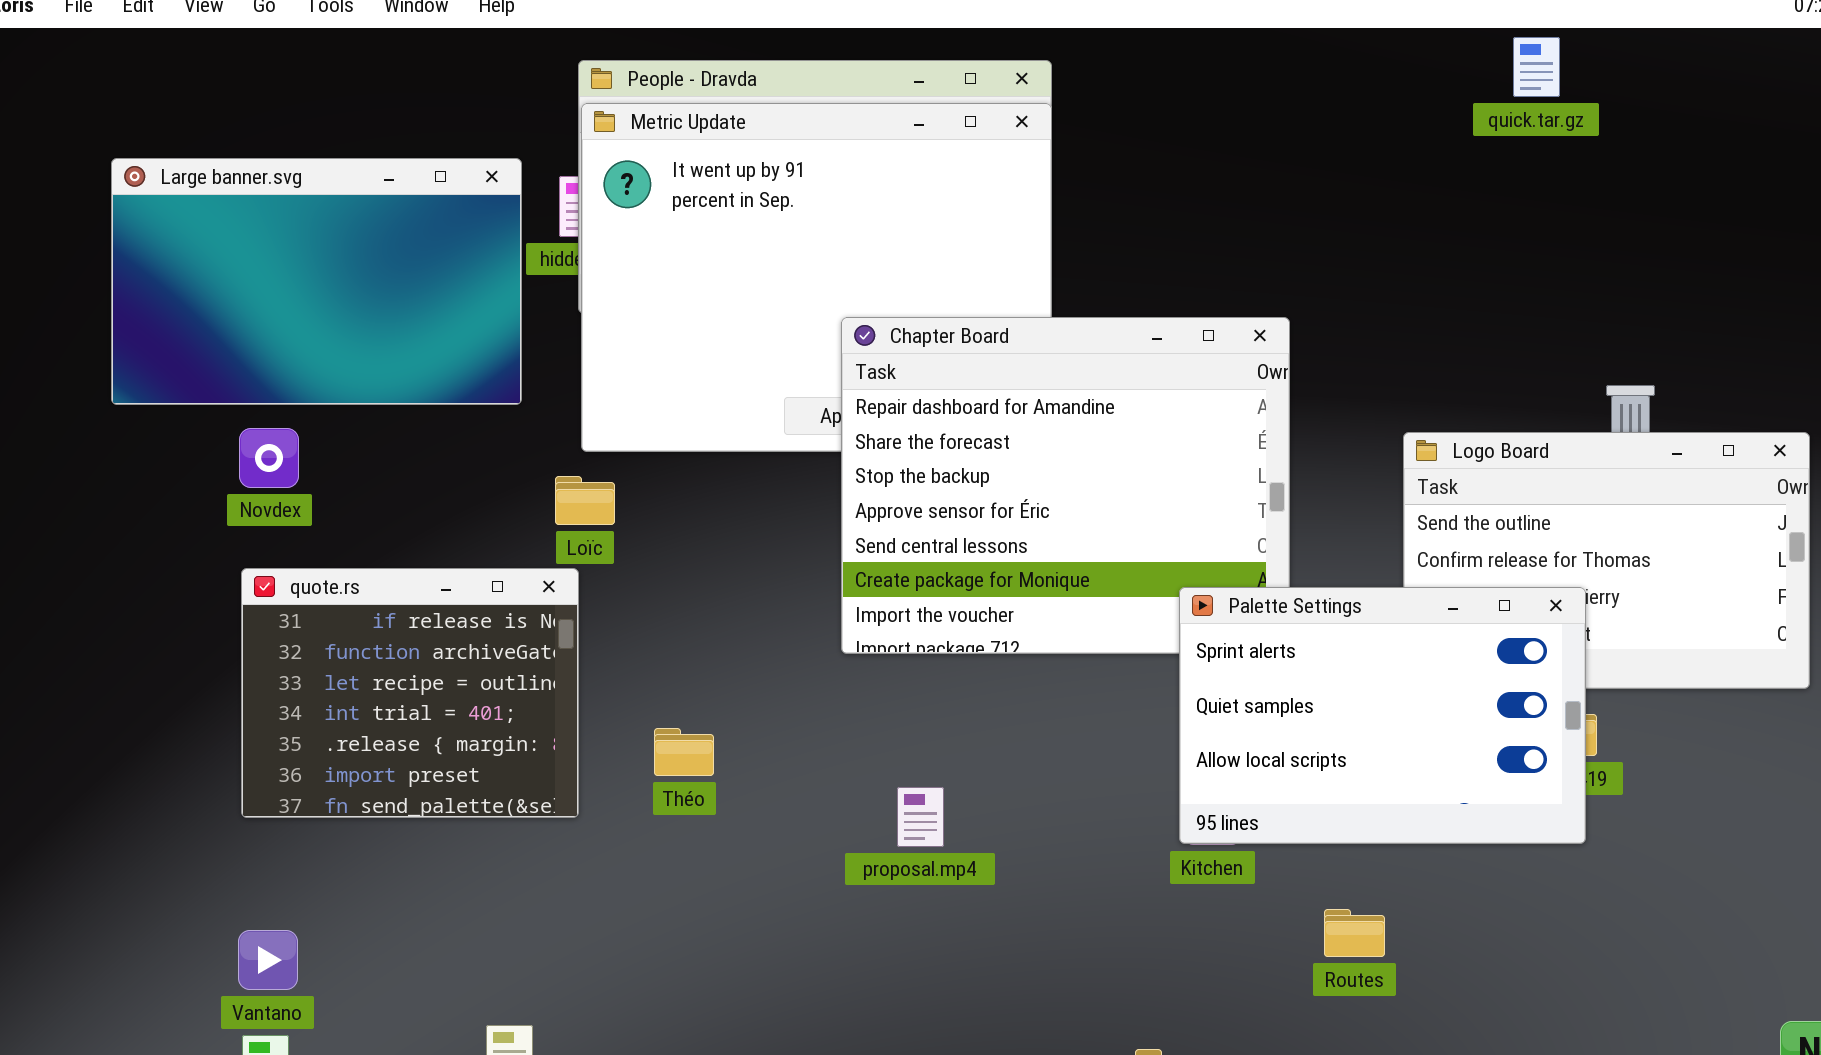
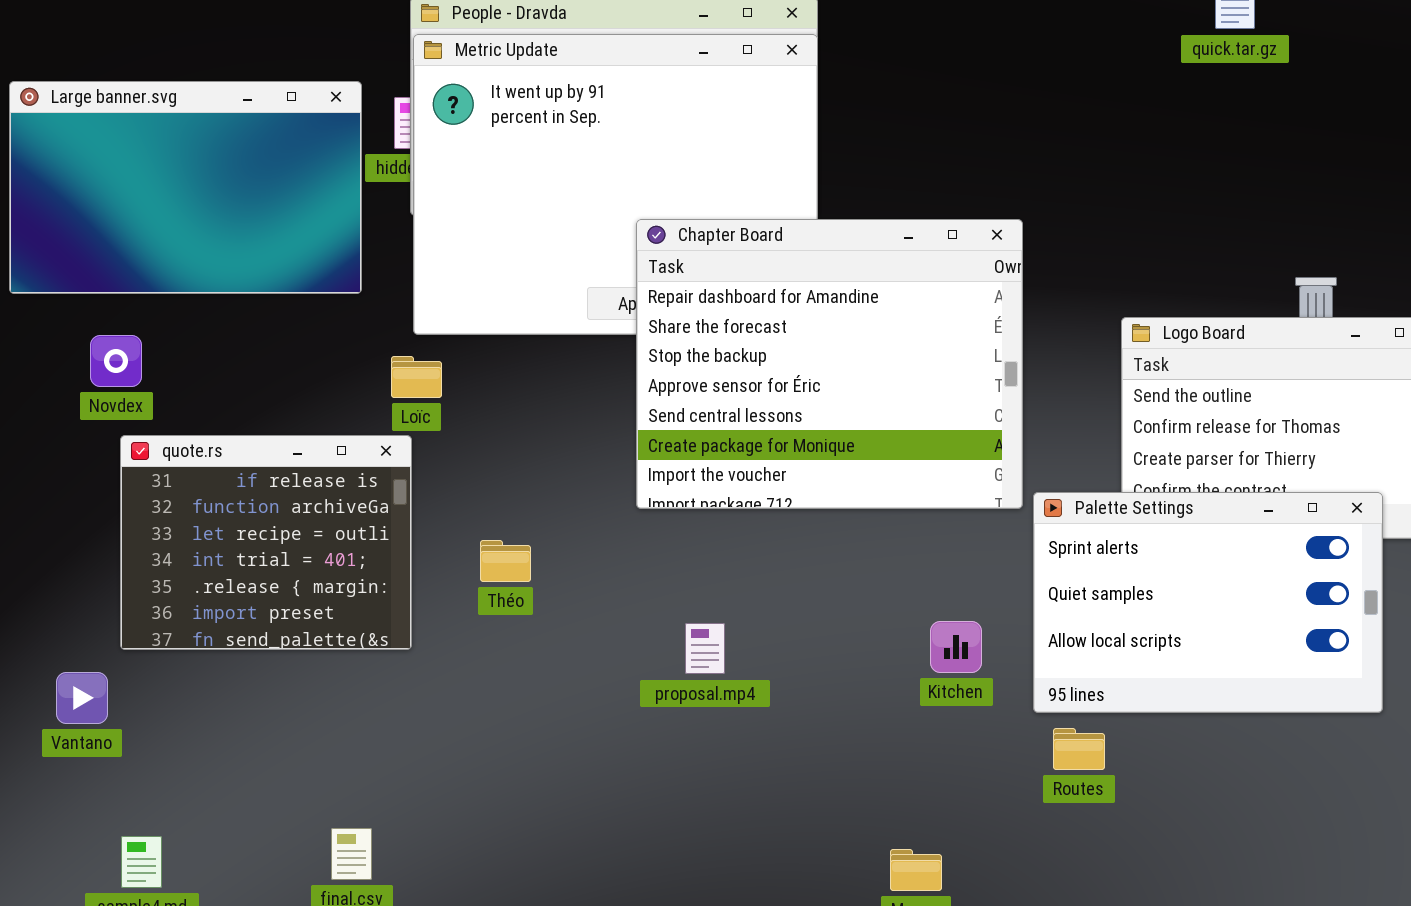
Novdex: [239,428,299,488] -> [90,335,142,387], moved
Palette Settings: [1179,587,1586,844] -> [1033,492,1383,713], moved
Théo: [654,728,714,776] -> [480,540,531,582], moved
Vantano: [238,930,298,990] -> [56,672,108,724], moved

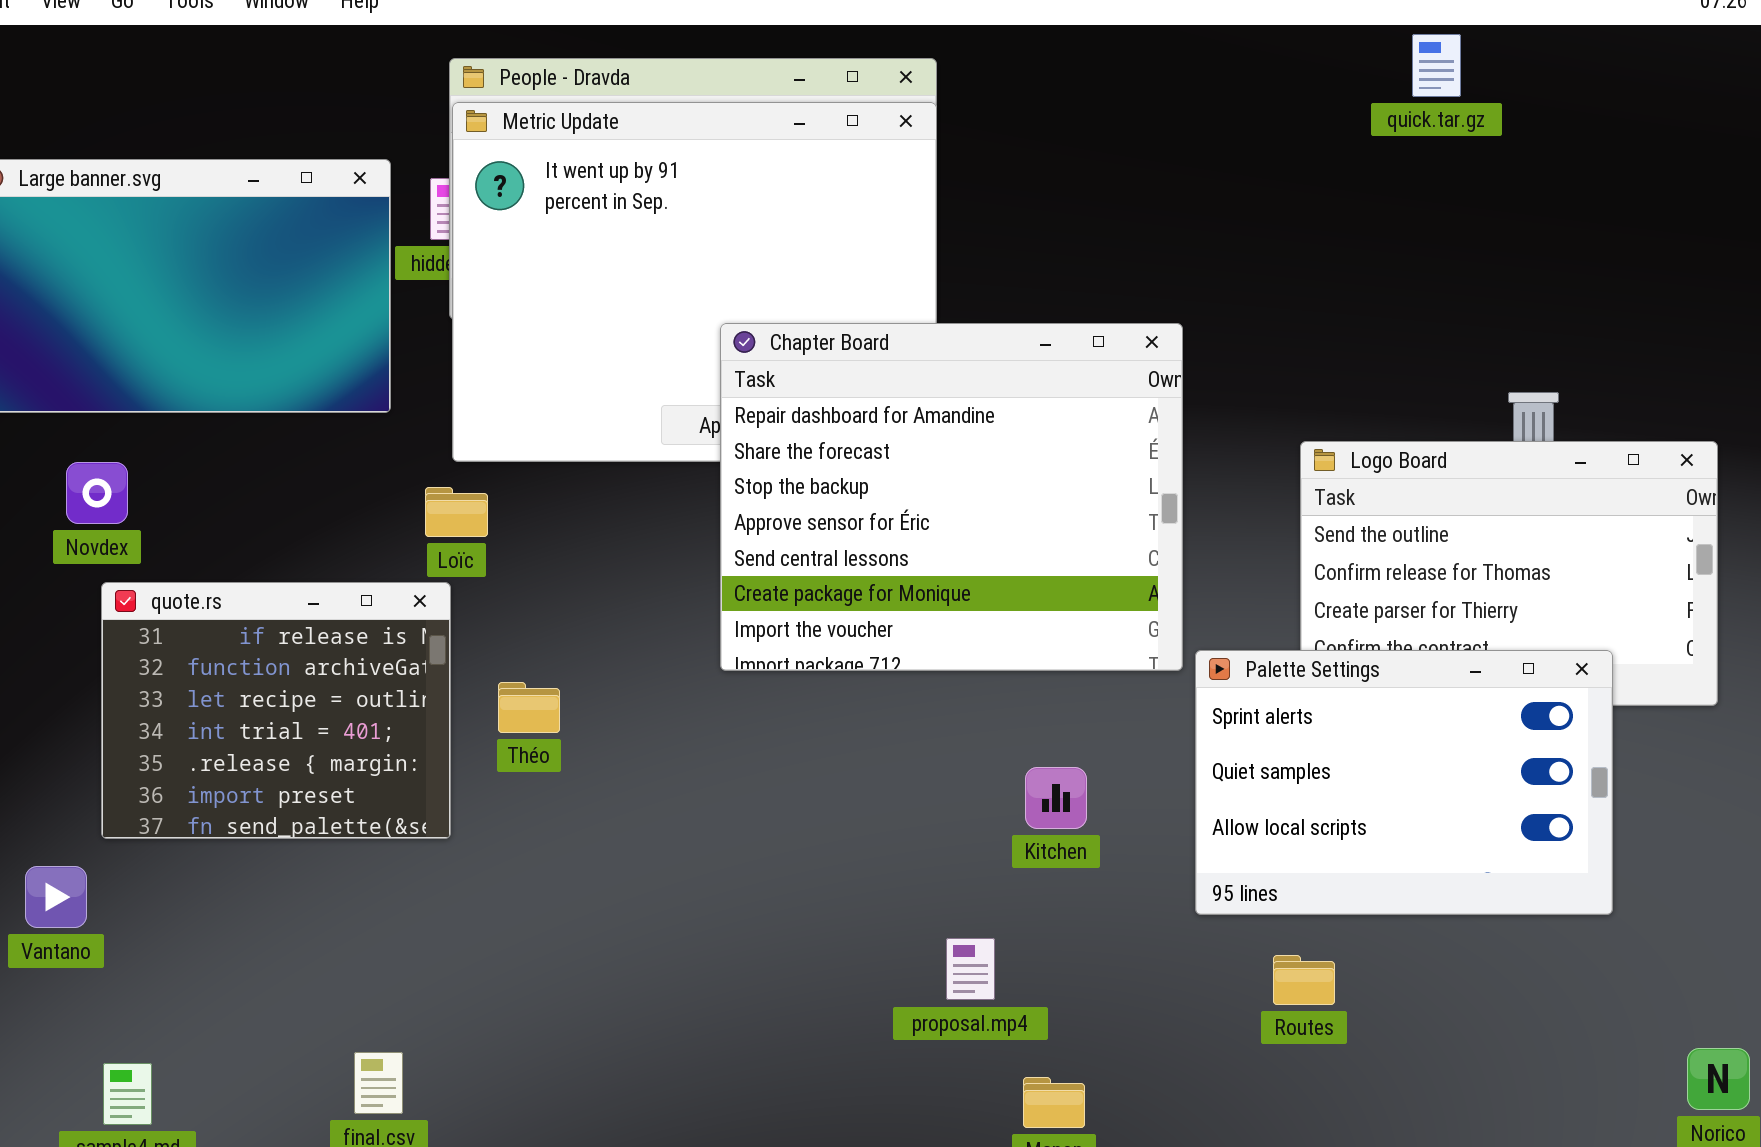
Théo: [480,540,531,582] -> [498,682,560,733], moved
Kitchen: [930,621,982,673] -> [1025,767,1087,829], moved
proposal.mp4: [685,623,725,674] -> [946,938,995,1000], moved
Routes: [1053,728,1105,770] -> [1273,955,1335,1005], moved

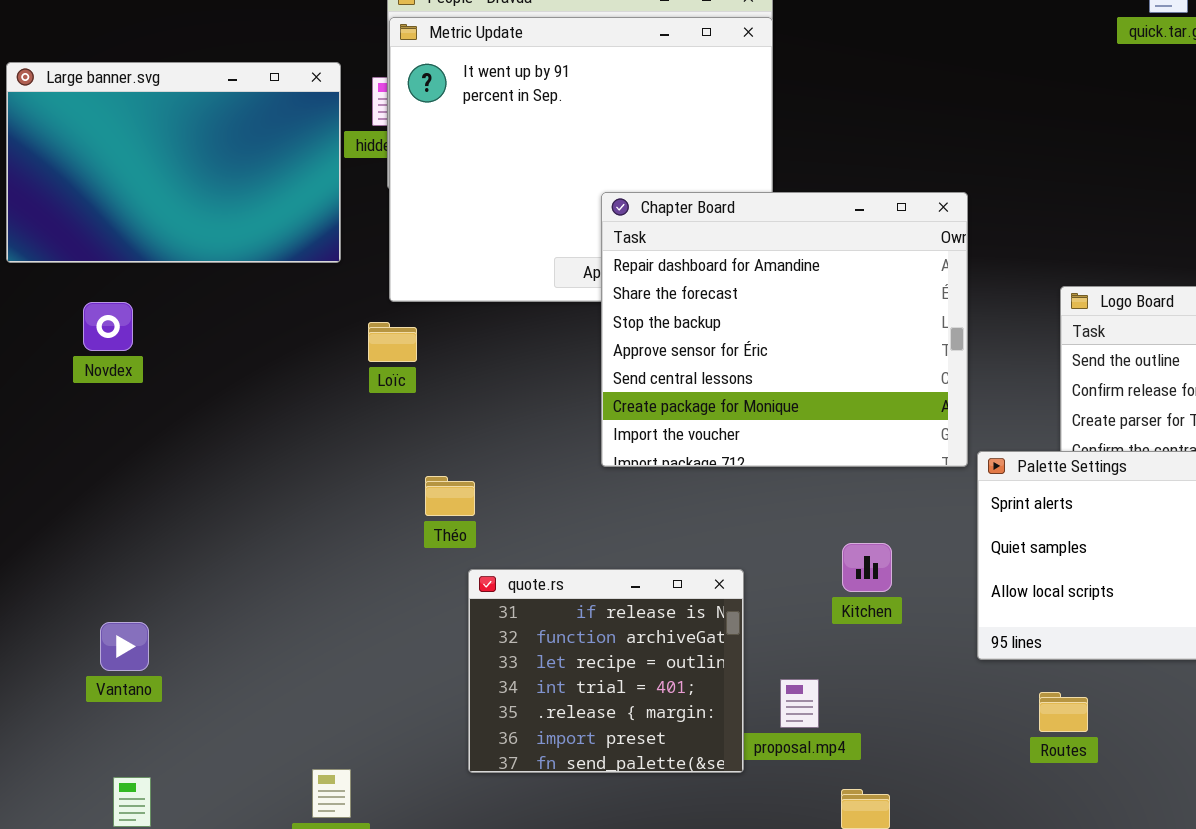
quote.rs: [101,582,451,839] -> [468,569,744,773], moved
Vantano: [25,866,87,928] -> [100,622,149,671], moved

